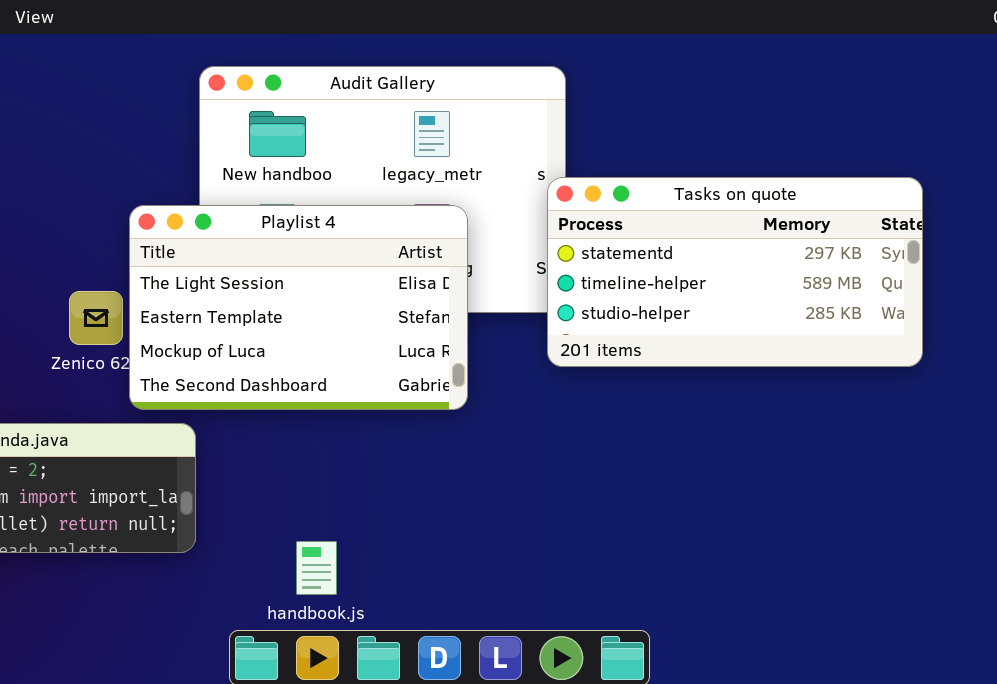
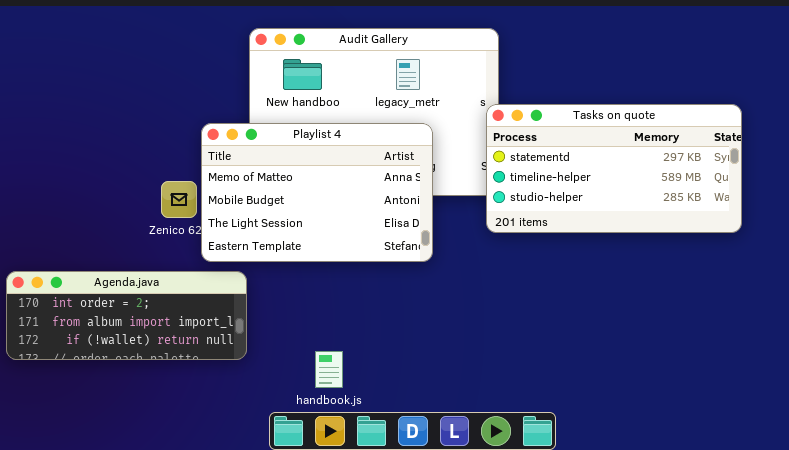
Playlist 4: [129,205,468,410] -> [201,123,433,262], scrolled up 2 rows

